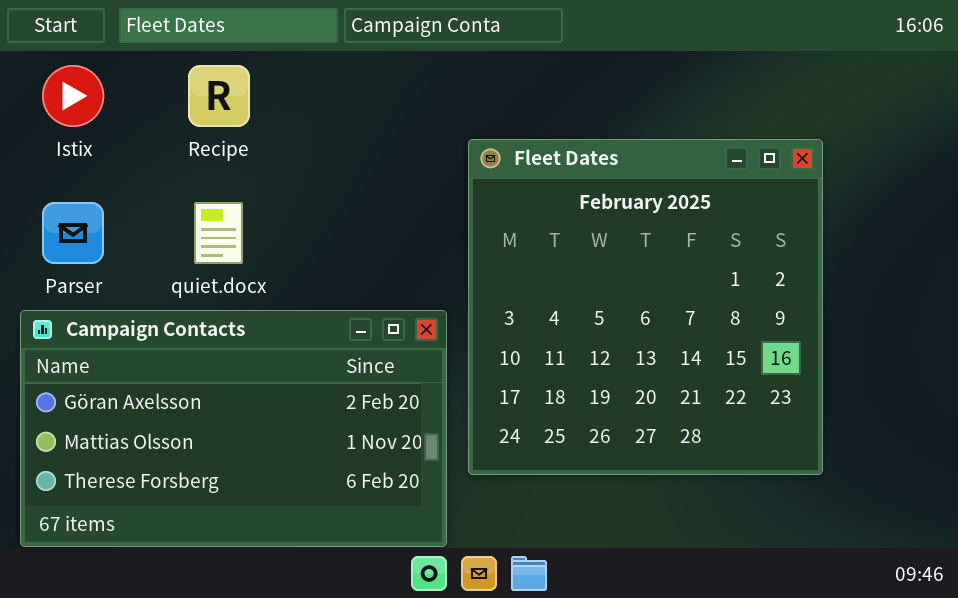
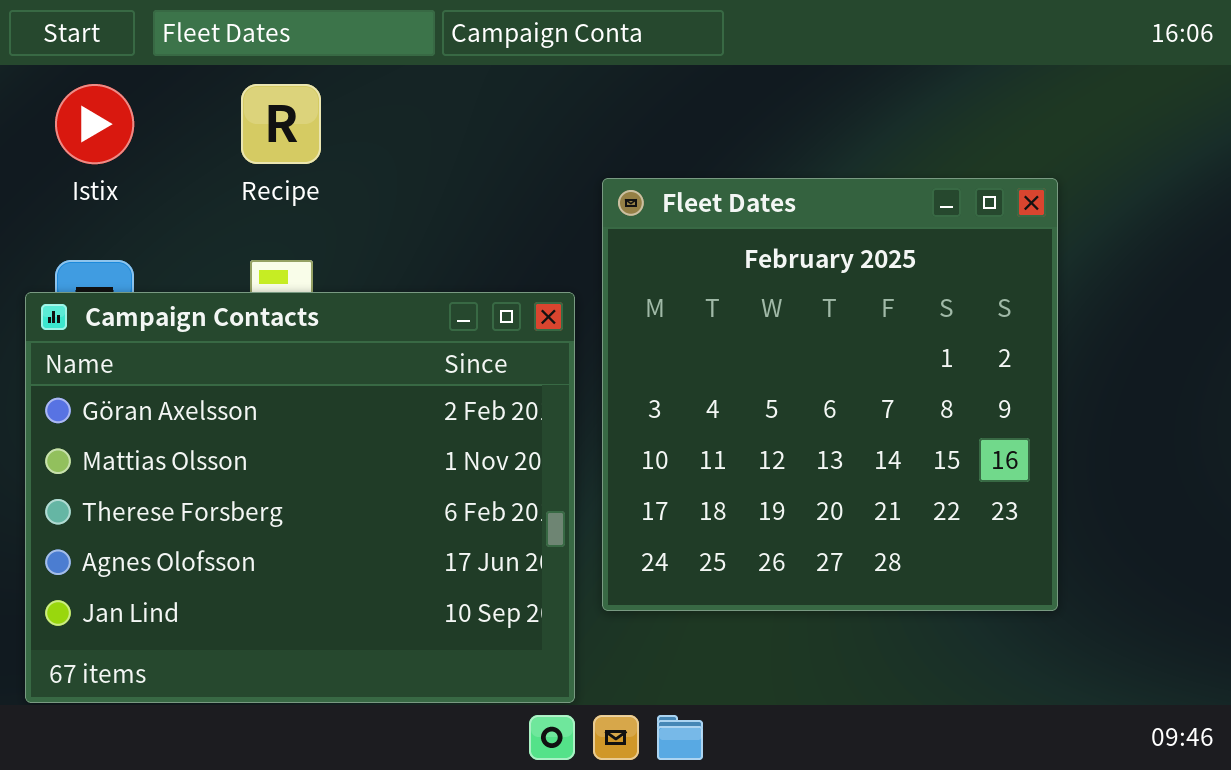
Campaign Contacts: [20,310,447,547] -> [25,292,575,703], resized

